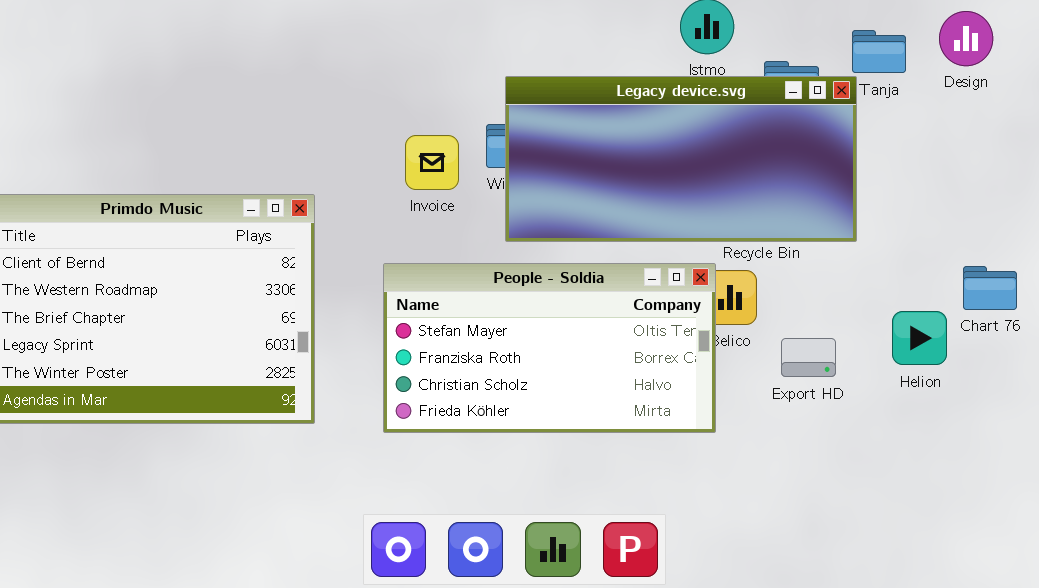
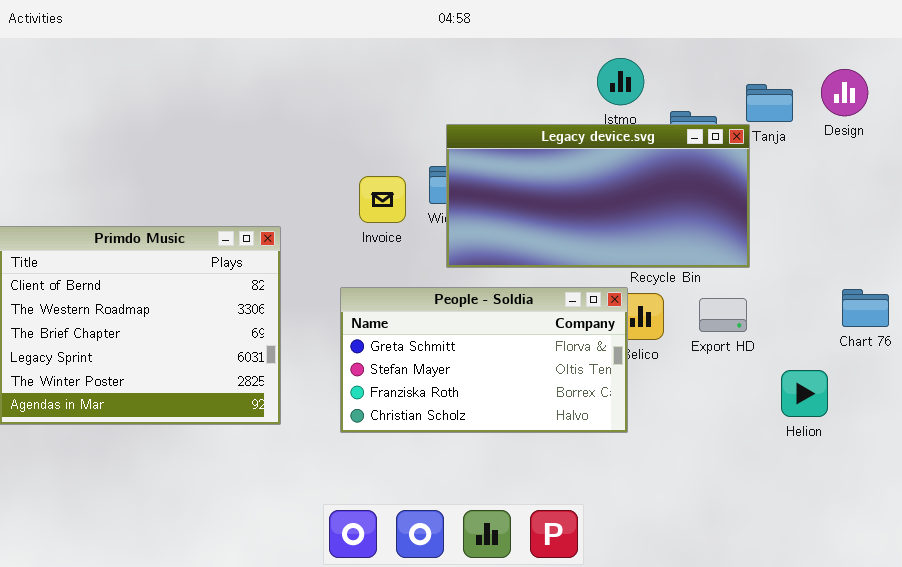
People - Soldia: [383,263,716,433] -> [340,287,628,433], scrolled up 1 row
Helion: [892,311,947,365] -> [781,370,828,417], moved
Export HD: [781,338,836,377] -> [699,298,747,332], moved

